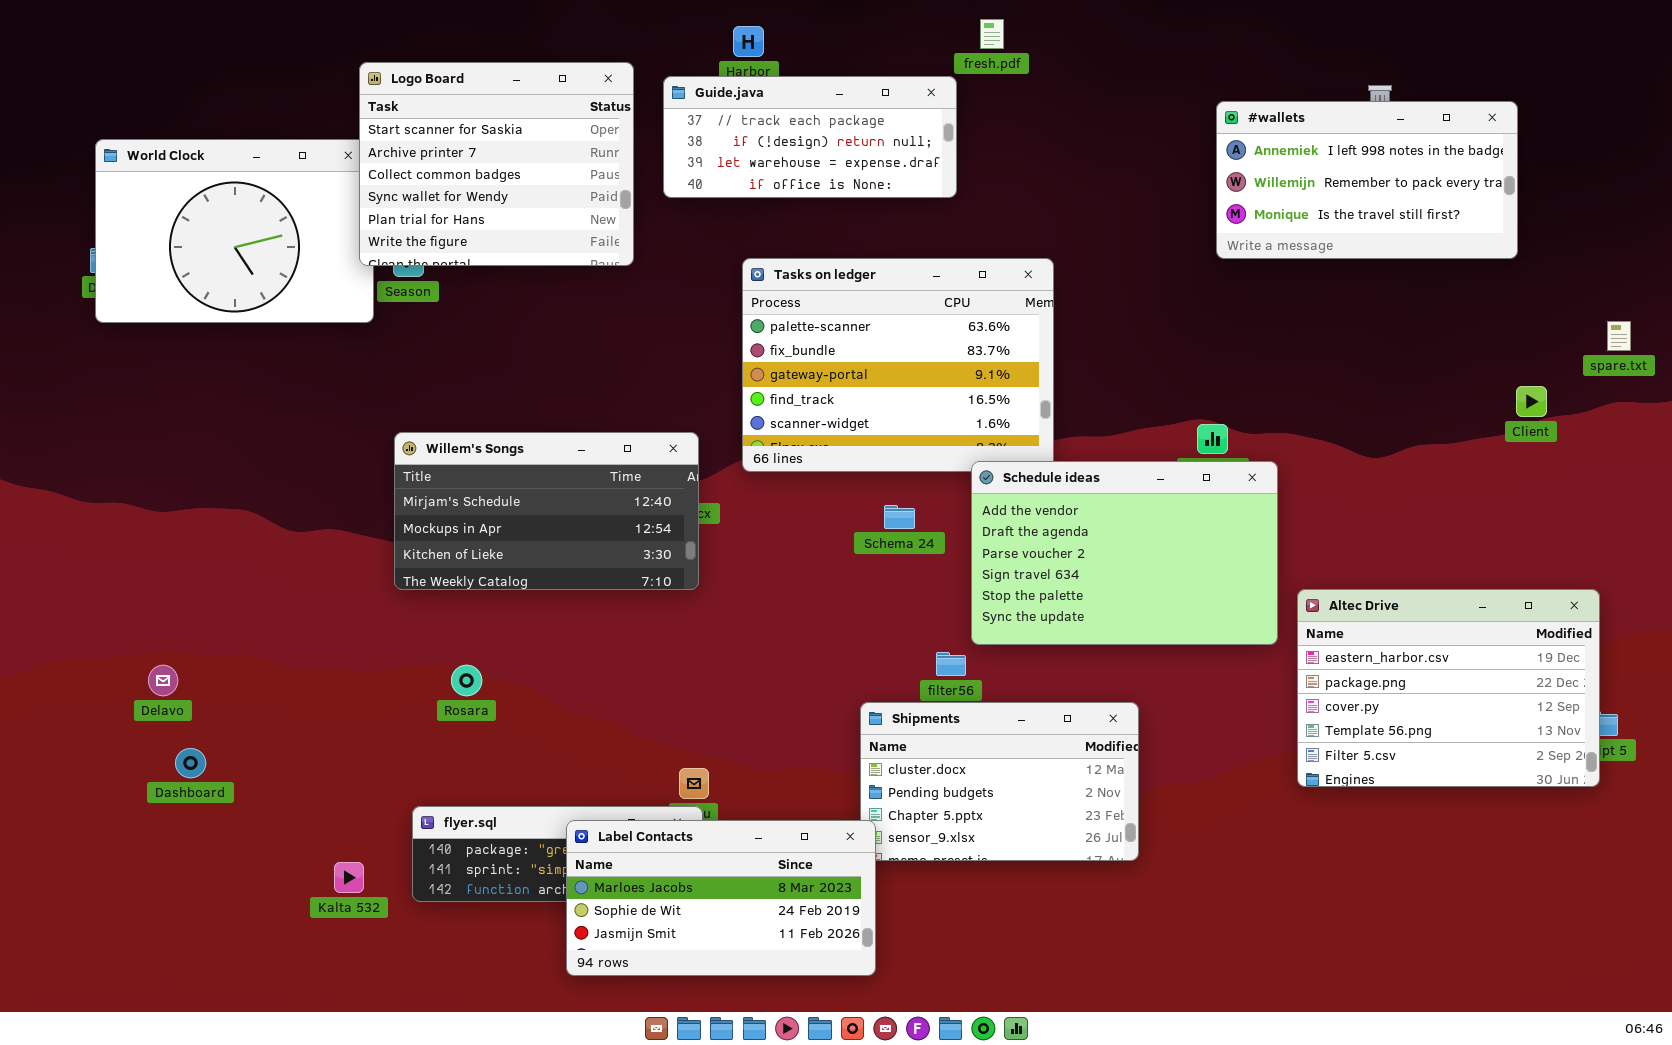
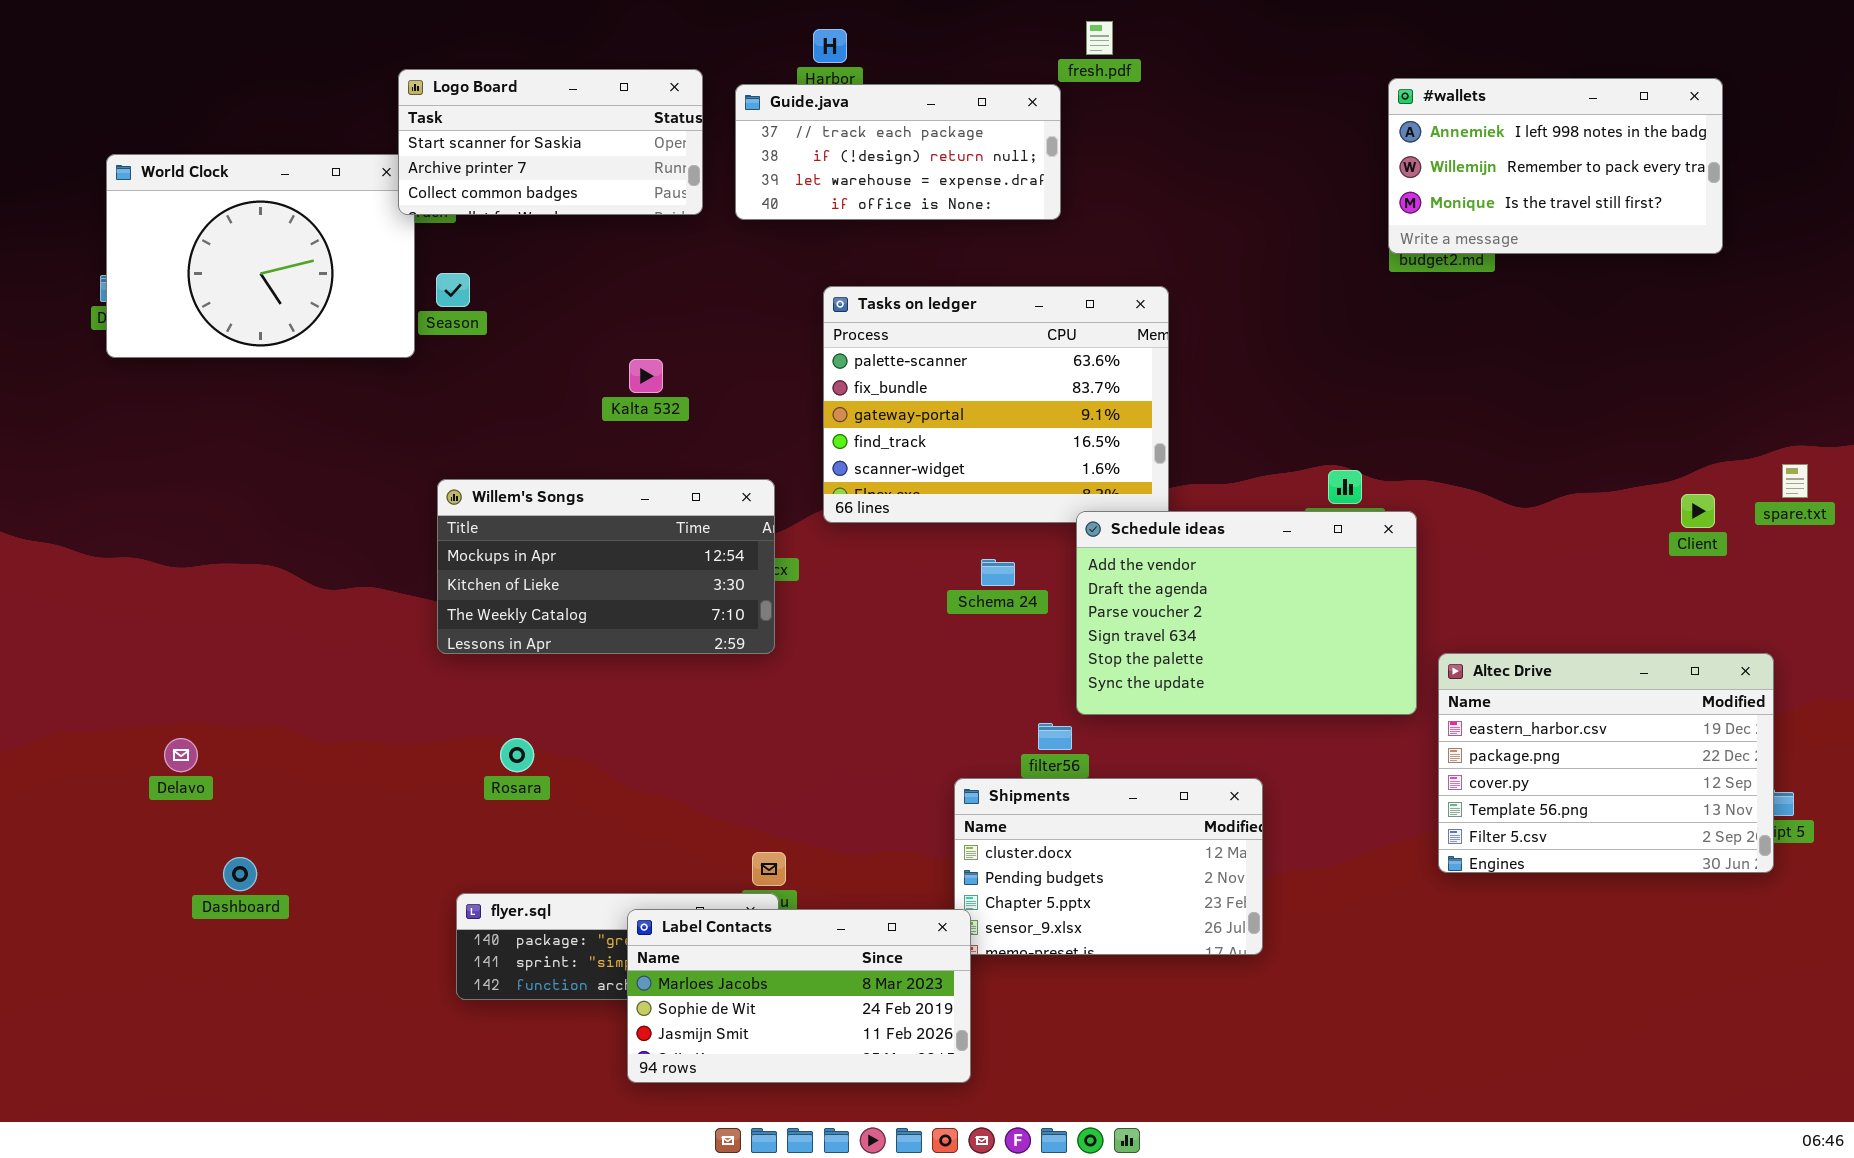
Logo Board: [359,62,634,266] -> [398,69,703,215], resized
#wallets: [1216,101,1518,259] -> [1388,78,1723,254], moved
spare.txt: [1607,321,1631,351] -> [1782,464,1808,498], moved
Client: [1516,386,1547,417] -> [1681,494,1715,528], moved
Willem's Songs: [394,432,699,590] -> [437,479,775,654], scrolled down 1 row
Dashboard: [175,748,206,778] -> [223,857,257,891], moved
Kalta 532: [334,862,364,893] -> [629,359,663,393], moved

